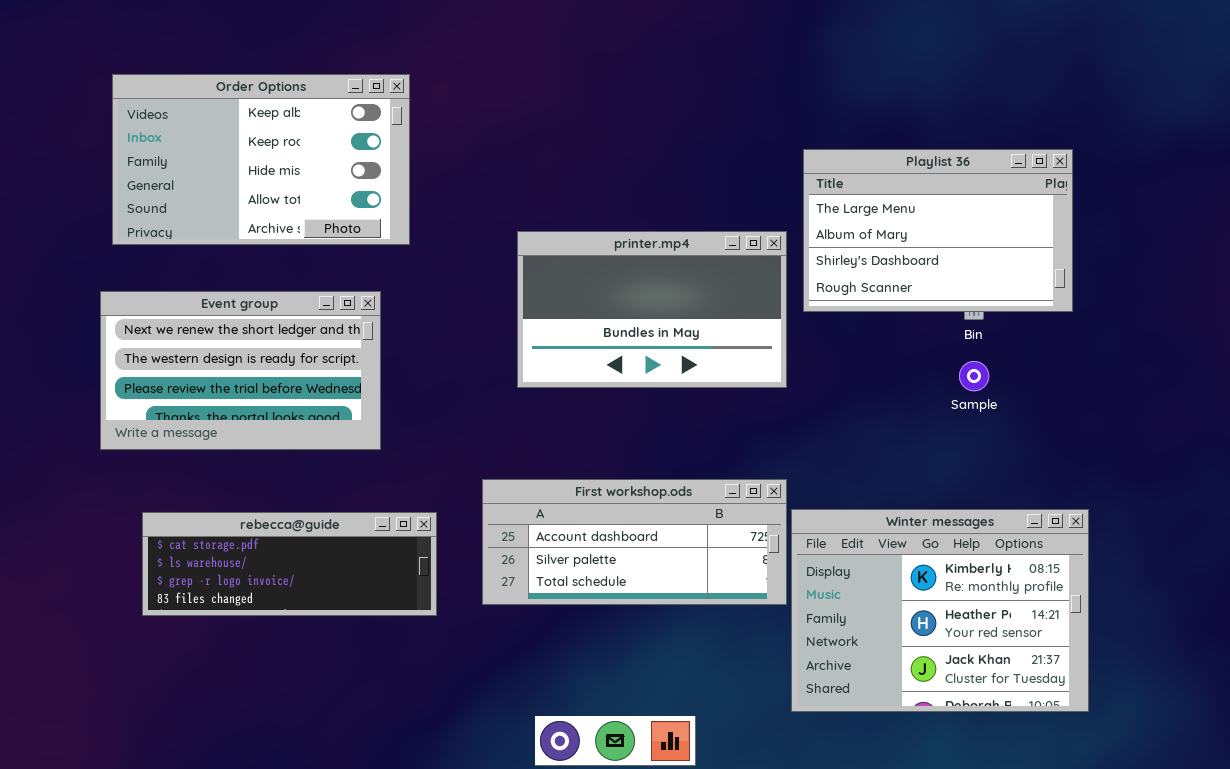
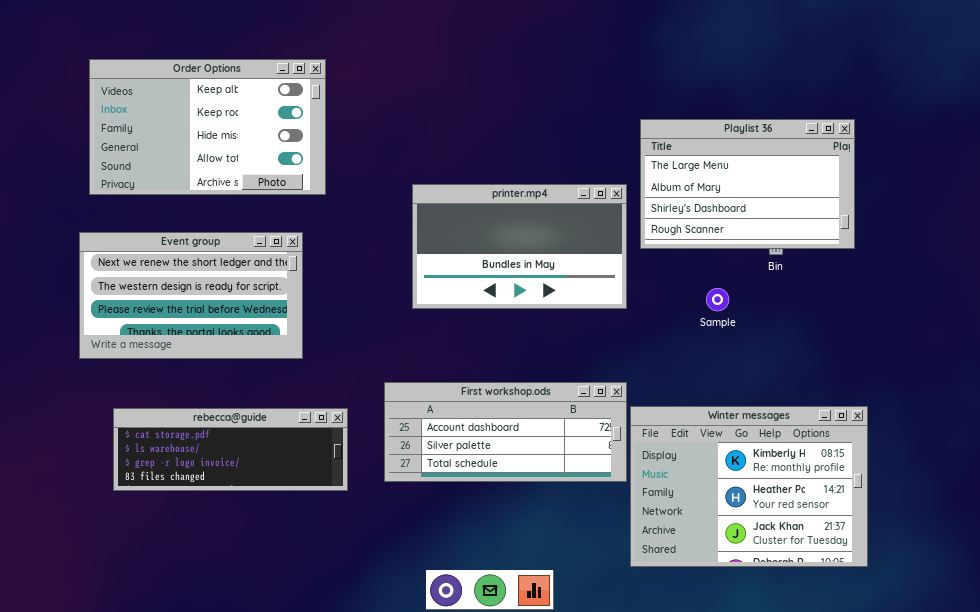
Sample: [959,361,989,391] -> [706,288,729,311], moved

